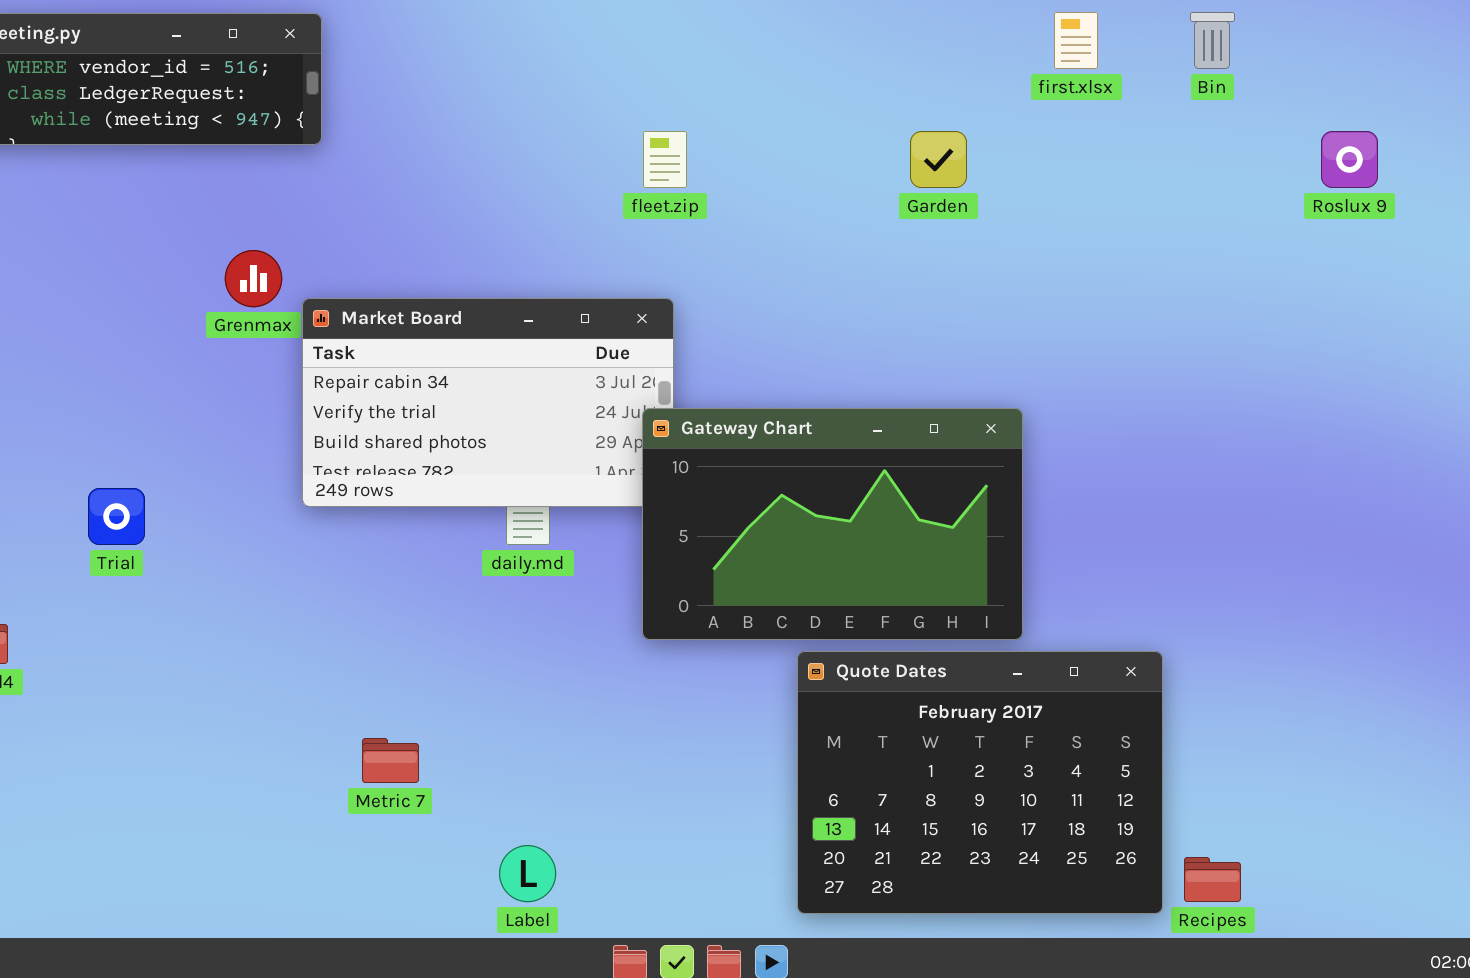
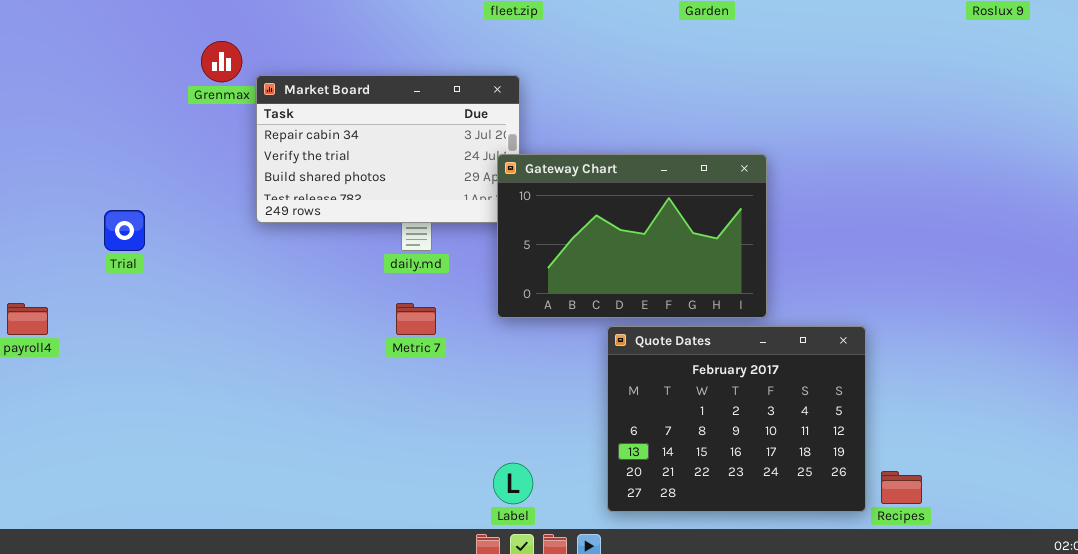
Metric 7: [362,738,419,783] -> [396,303,436,335], moved
Label: [499,845,556,902] -> [493,463,533,504], moved

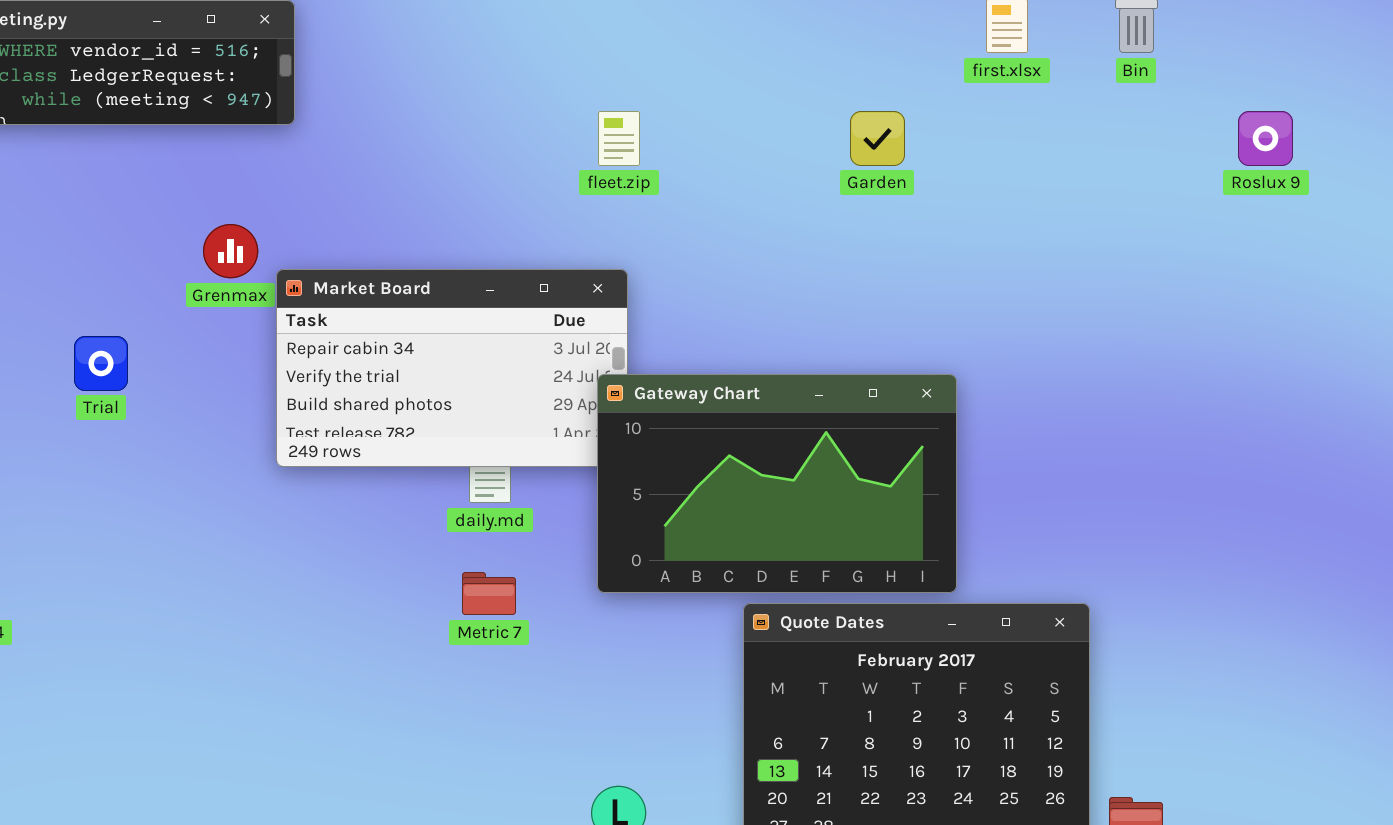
Trial: [104,210,145,251] -> [74,336,128,391], moved

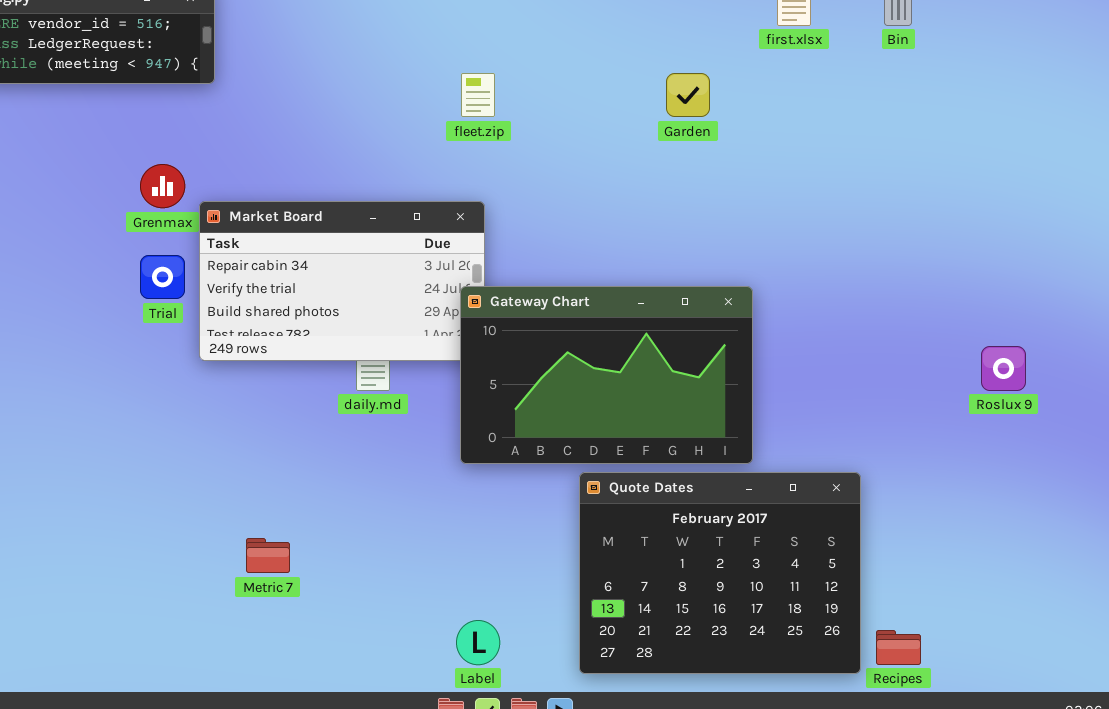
Roslux 9: [1238,111,1293,166] -> [981,346,1026,391], moved
Trial: [74,336,128,391] -> [140,255,185,299], moved
Metric 7: [462,572,516,615] -> [246,538,290,573], moved

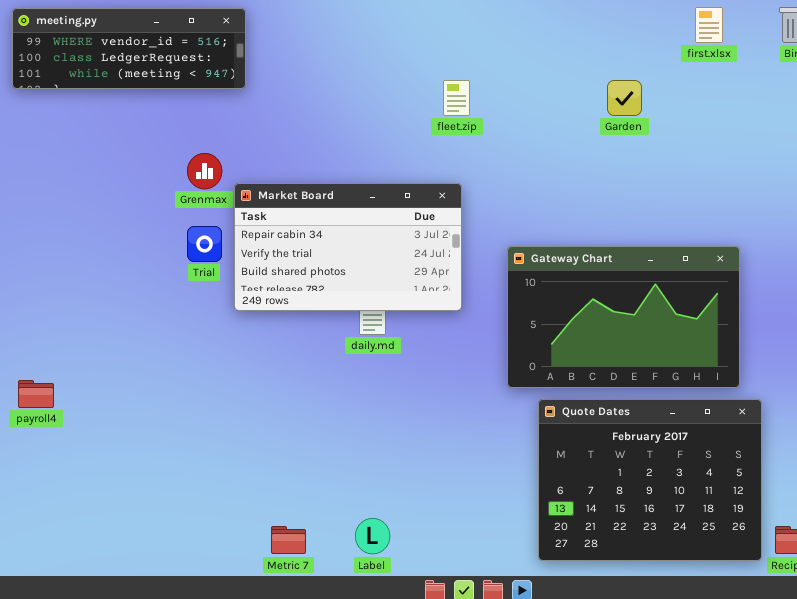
Gateway Chart: [460,286,753,464] -> [507,246,740,388], moved
Metric 7: [246,538,290,573] -> [271,526,306,554], moved
Label: [456,620,500,665] -> [355,518,390,554], moved

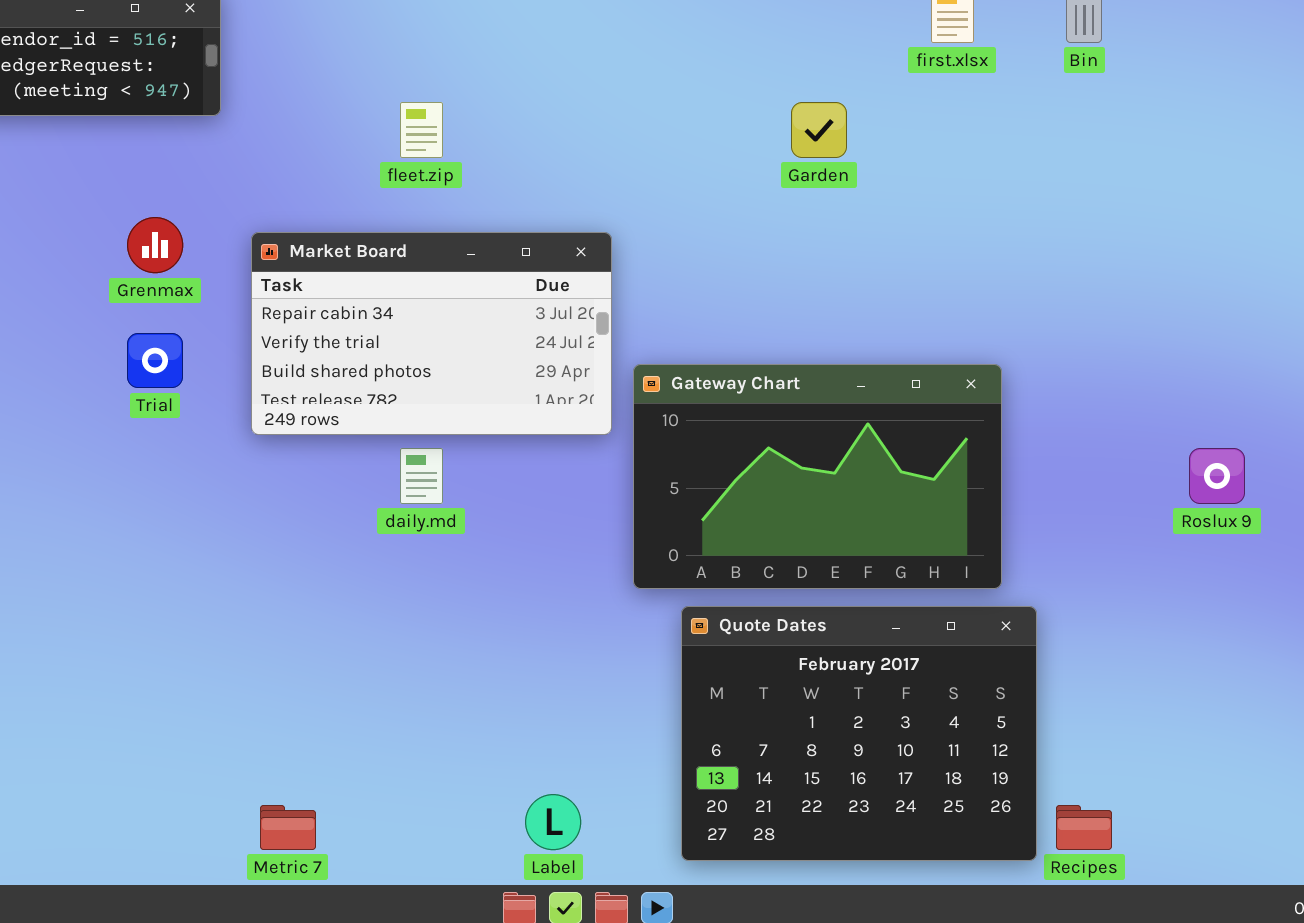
fleet.zip: [443,80,470,116] -> [400,102,443,158], moved
Market Board: [234,183,462,311] -> [251,232,612,435], moved
Label: [355,518,390,554] -> [525,794,581,850], moved

